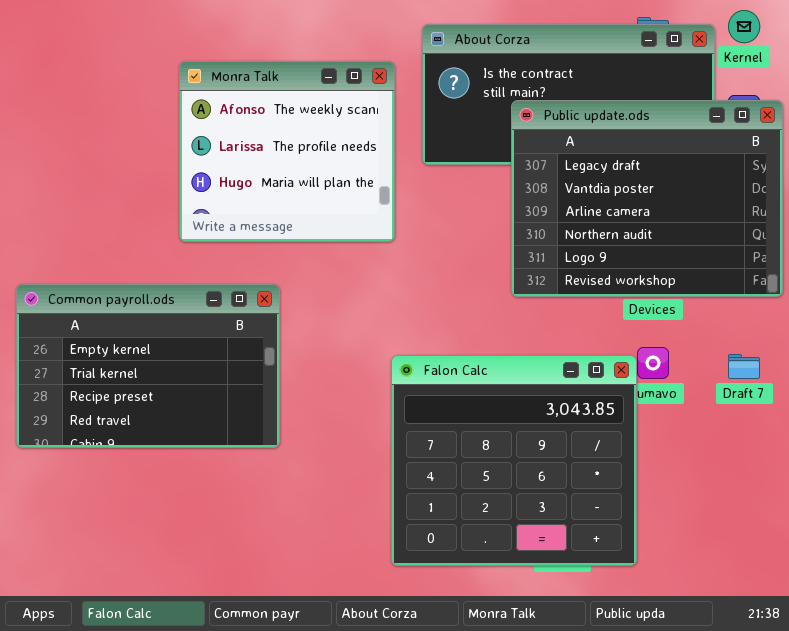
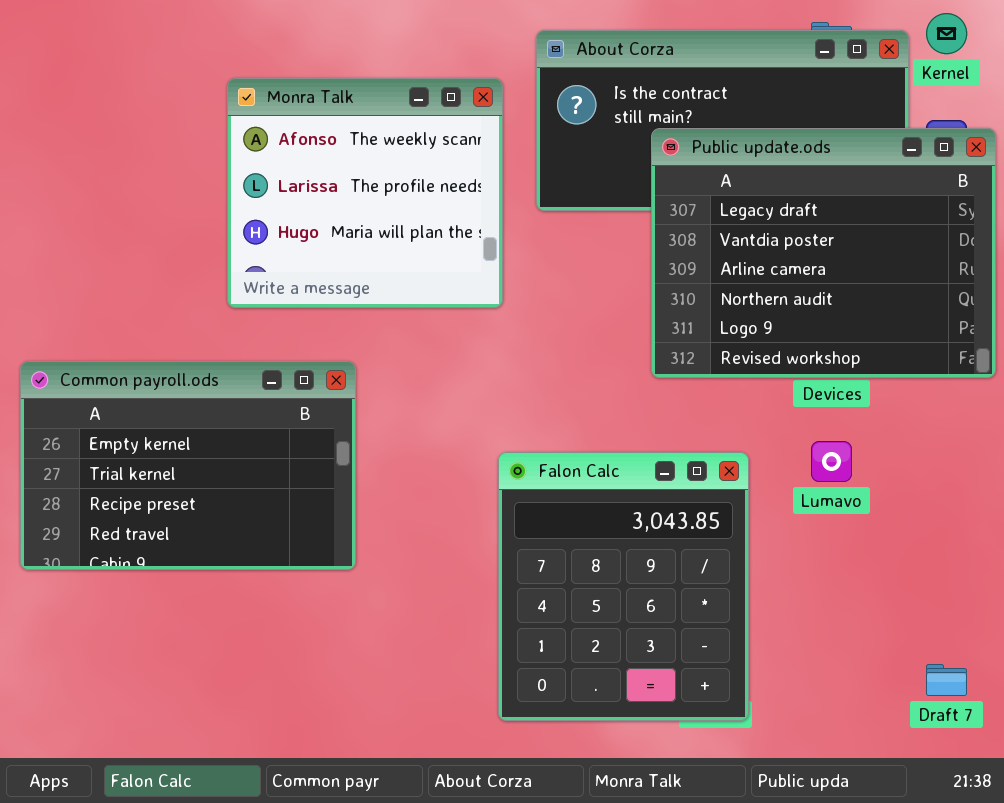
Draft 7: [728,354,760,379] -> [926,664,967,696], moved
Falon Calc: [391,355,637,566] -> [498,452,749,721], resized

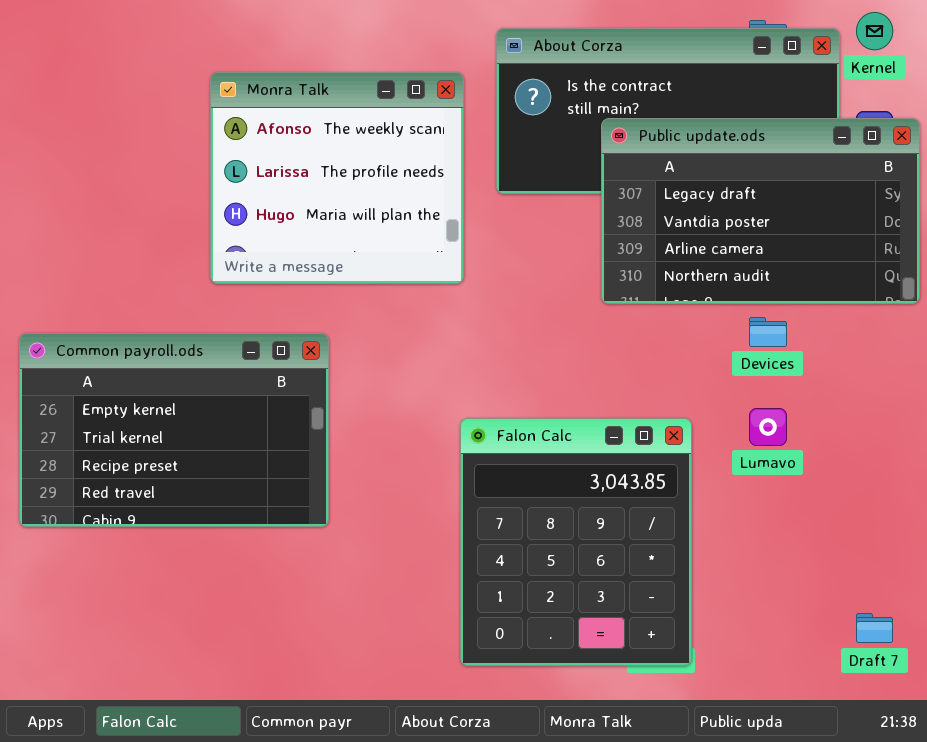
Public update.ods: [651,128,996,378] -> [601,118,920,304], resized

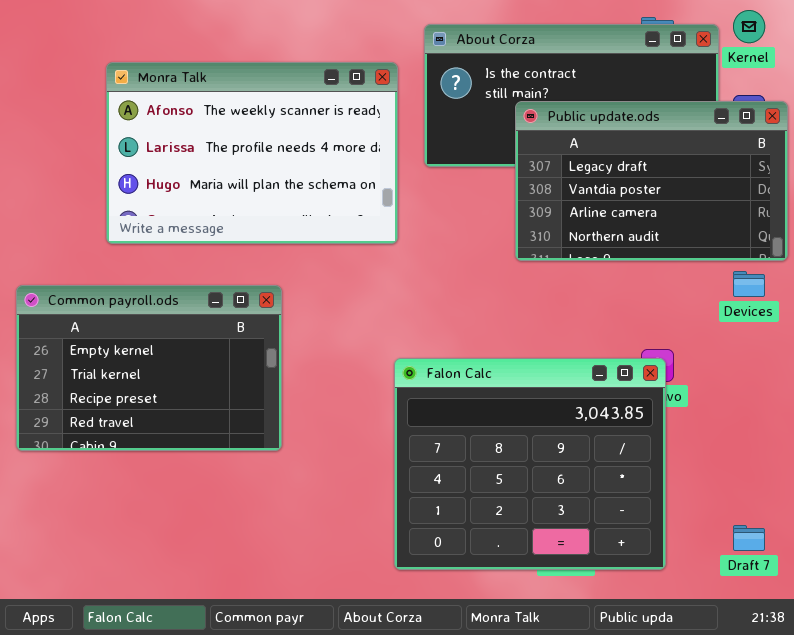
Monra Talk: [210,72,464,284] -> [106,62,398,244], resized
Devices: [749,317,787,347] -> [733,271,765,297], moved
Falon Calc: [460,418,692,666] -> [394,358,666,570], resized

